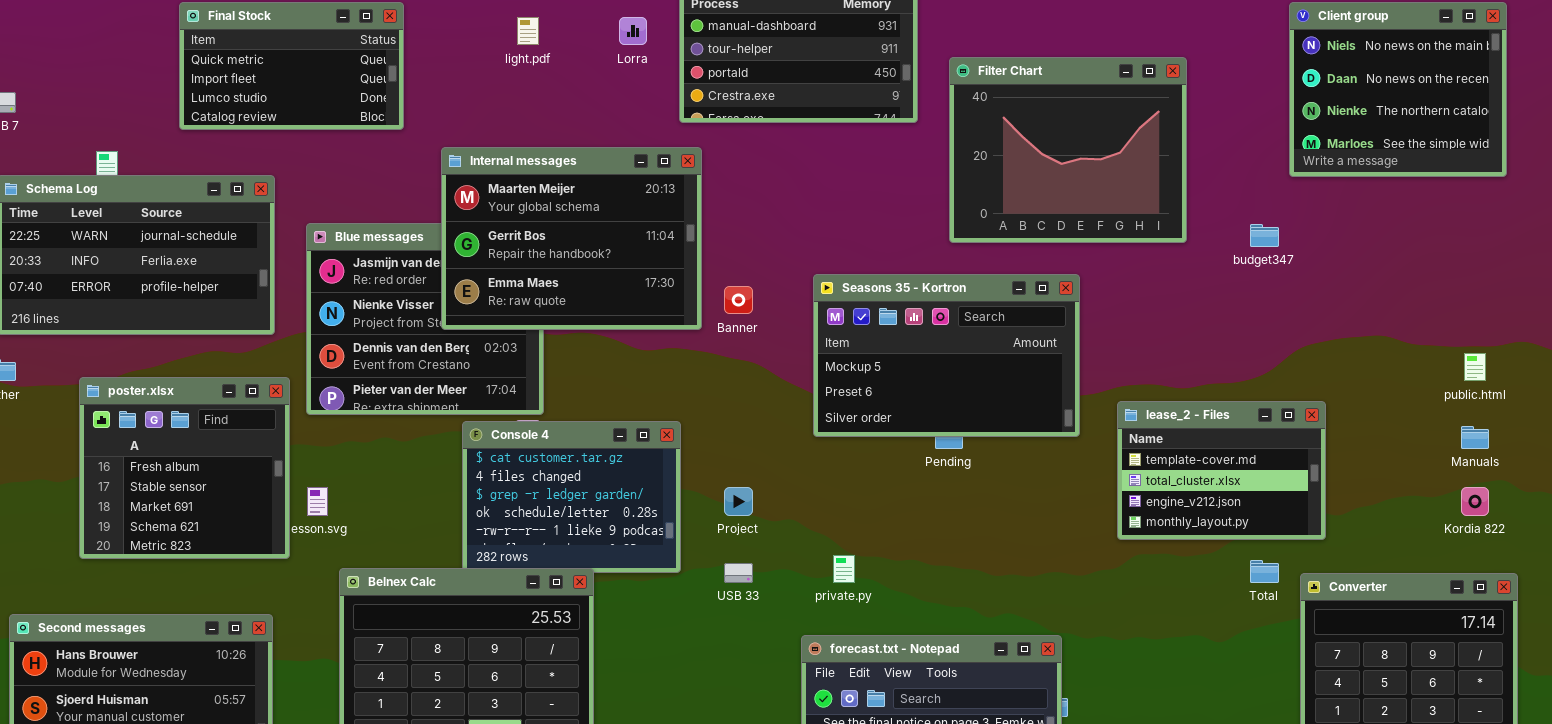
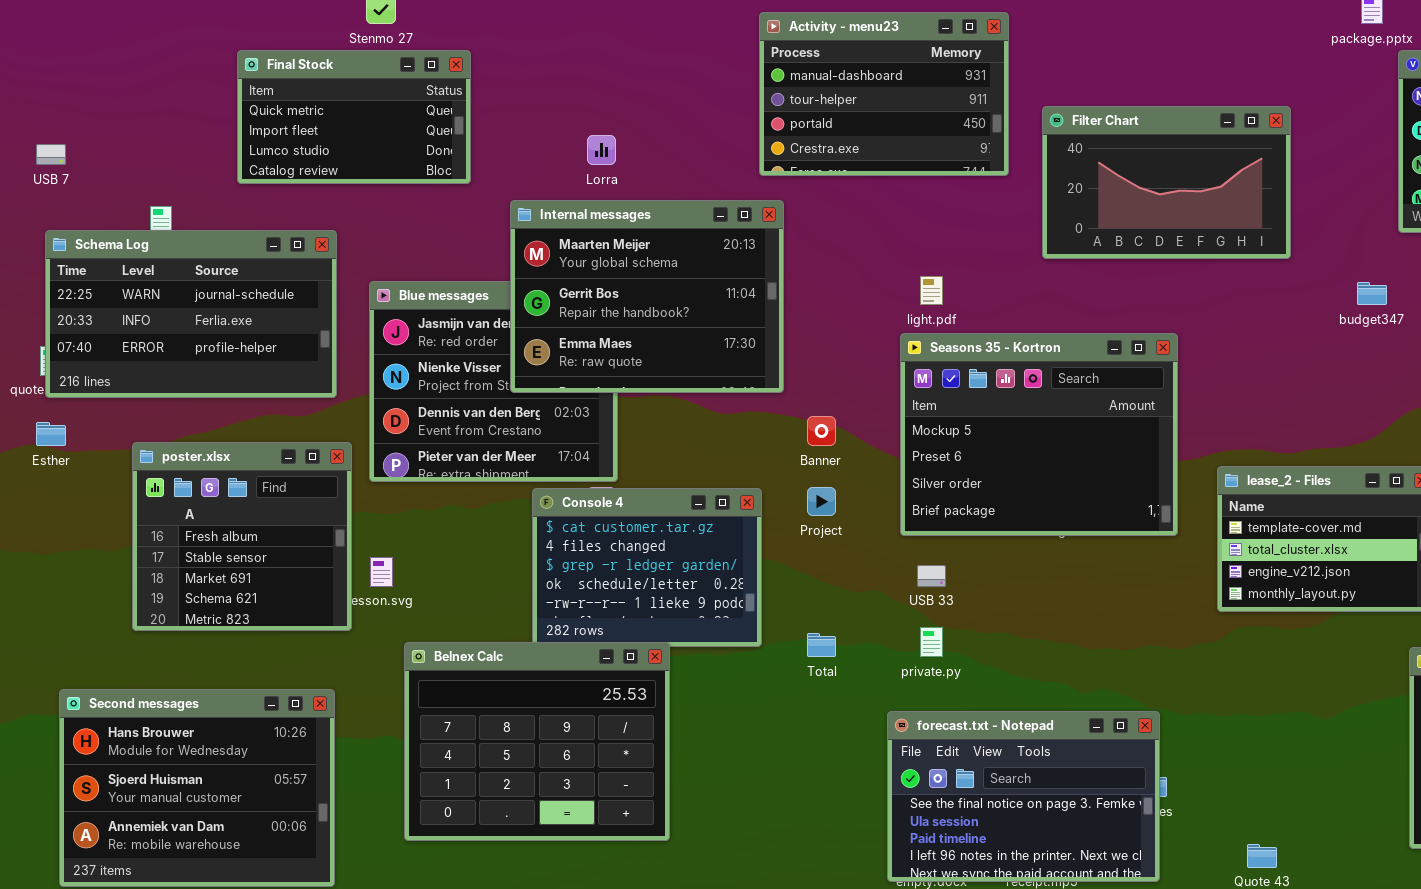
light.pdf: [517,17,539,45] -> [920,276,943,305], moved
Lorra: [619,17,647,45] -> [587,135,616,165], moved
Filter Chart: [949,57,1187,243] -> [1042,106,1291,259], resized
Seasons 35 - Kortron: [813,274,1080,437] -> [900,333,1178,536], resized
Banner: [724,286,753,314] -> [807,416,836,446], moved
Project: [724,487,753,516] -> [807,487,836,516], moved
Total: [1250,560,1279,583] -> [807,633,836,657], moved
USB 33: [724,563,753,583] -> [917,565,946,587], moved

